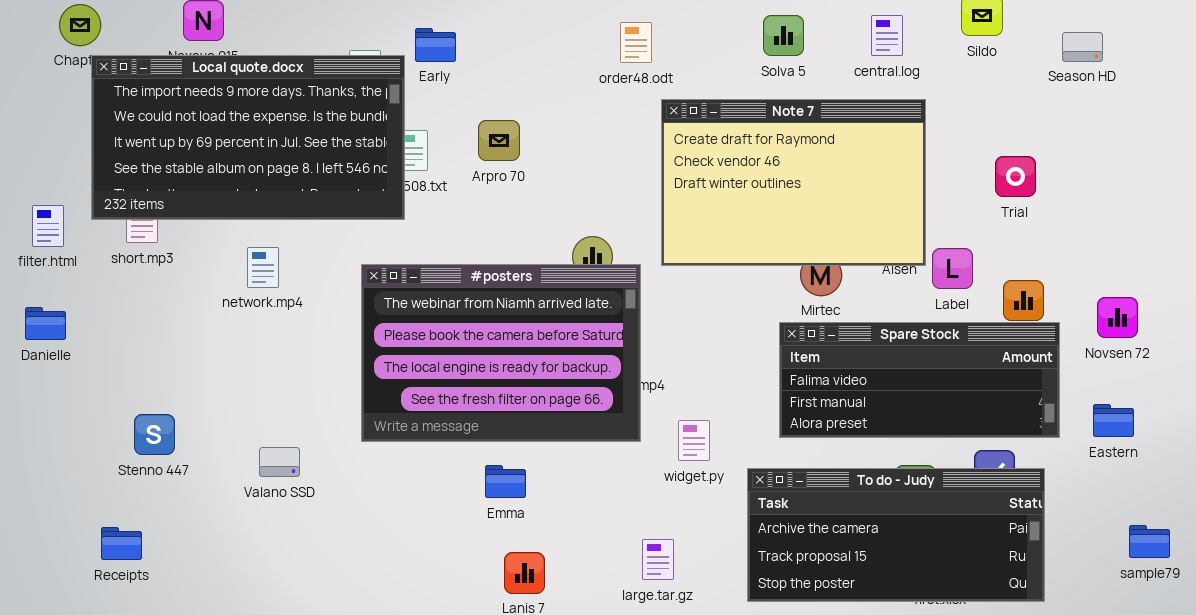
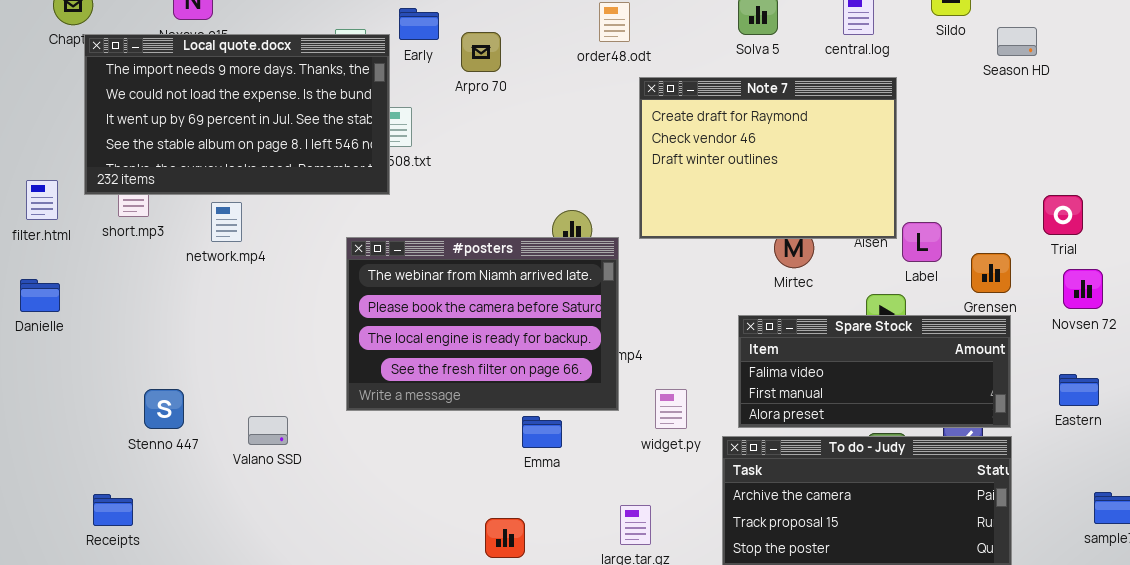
Season HD: [1062,32,1103,62] -> [997,27,1037,56], moved
Arpro 70: [478,120,520,161] -> [461,32,501,72], moved
Trial: [995,156,1036,197] -> [1043,195,1083,235], moved
network.mp4: [247,247,279,288] -> [211,202,242,242], moved
Spare Stock: [779,322,1060,438] -> [738,315,1011,428], moved
Stenno 447: [134,414,175,455] -> [144,389,184,429], moved
Emma: [485,465,526,498] -> [522,416,562,448], moved

